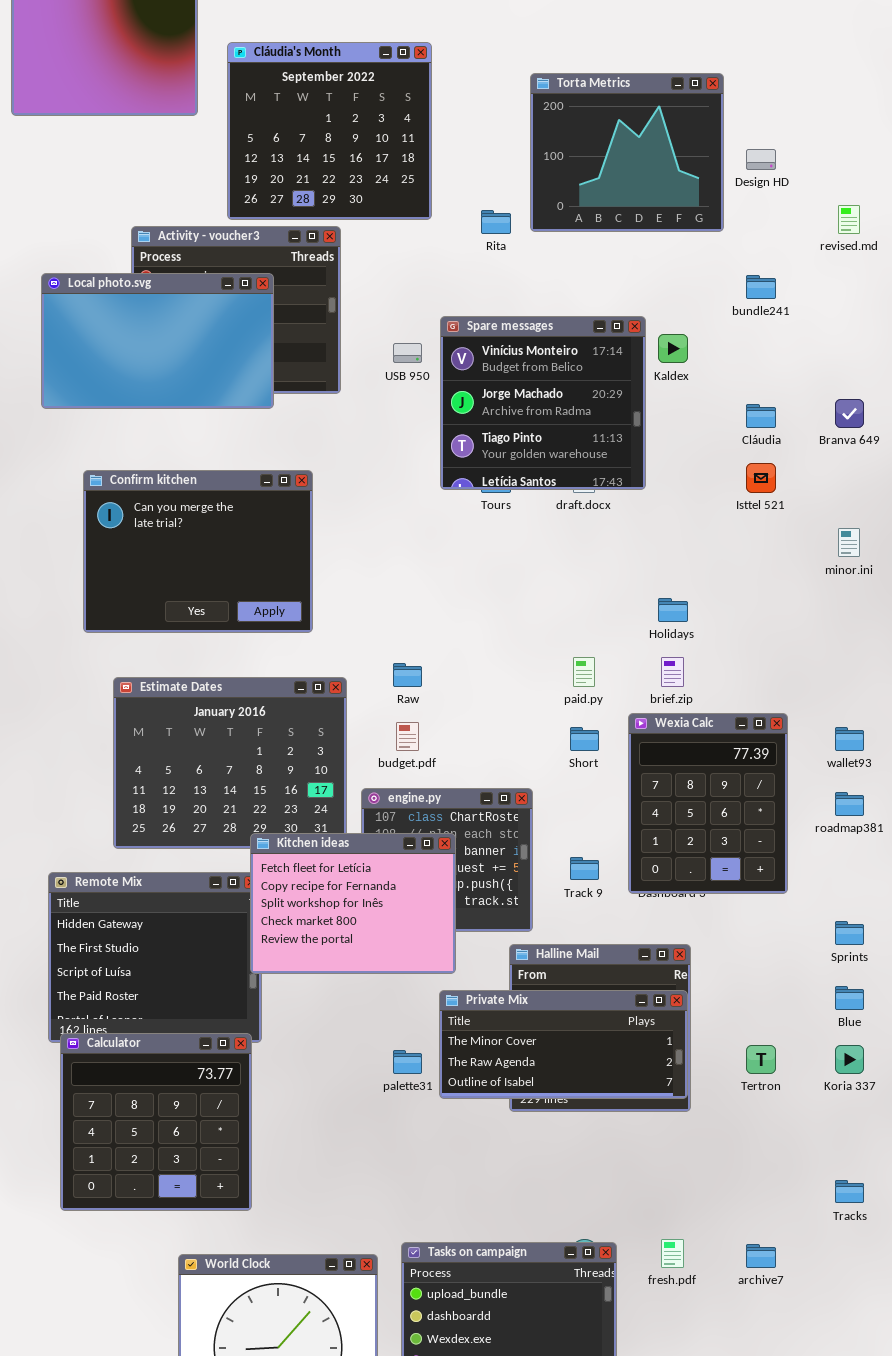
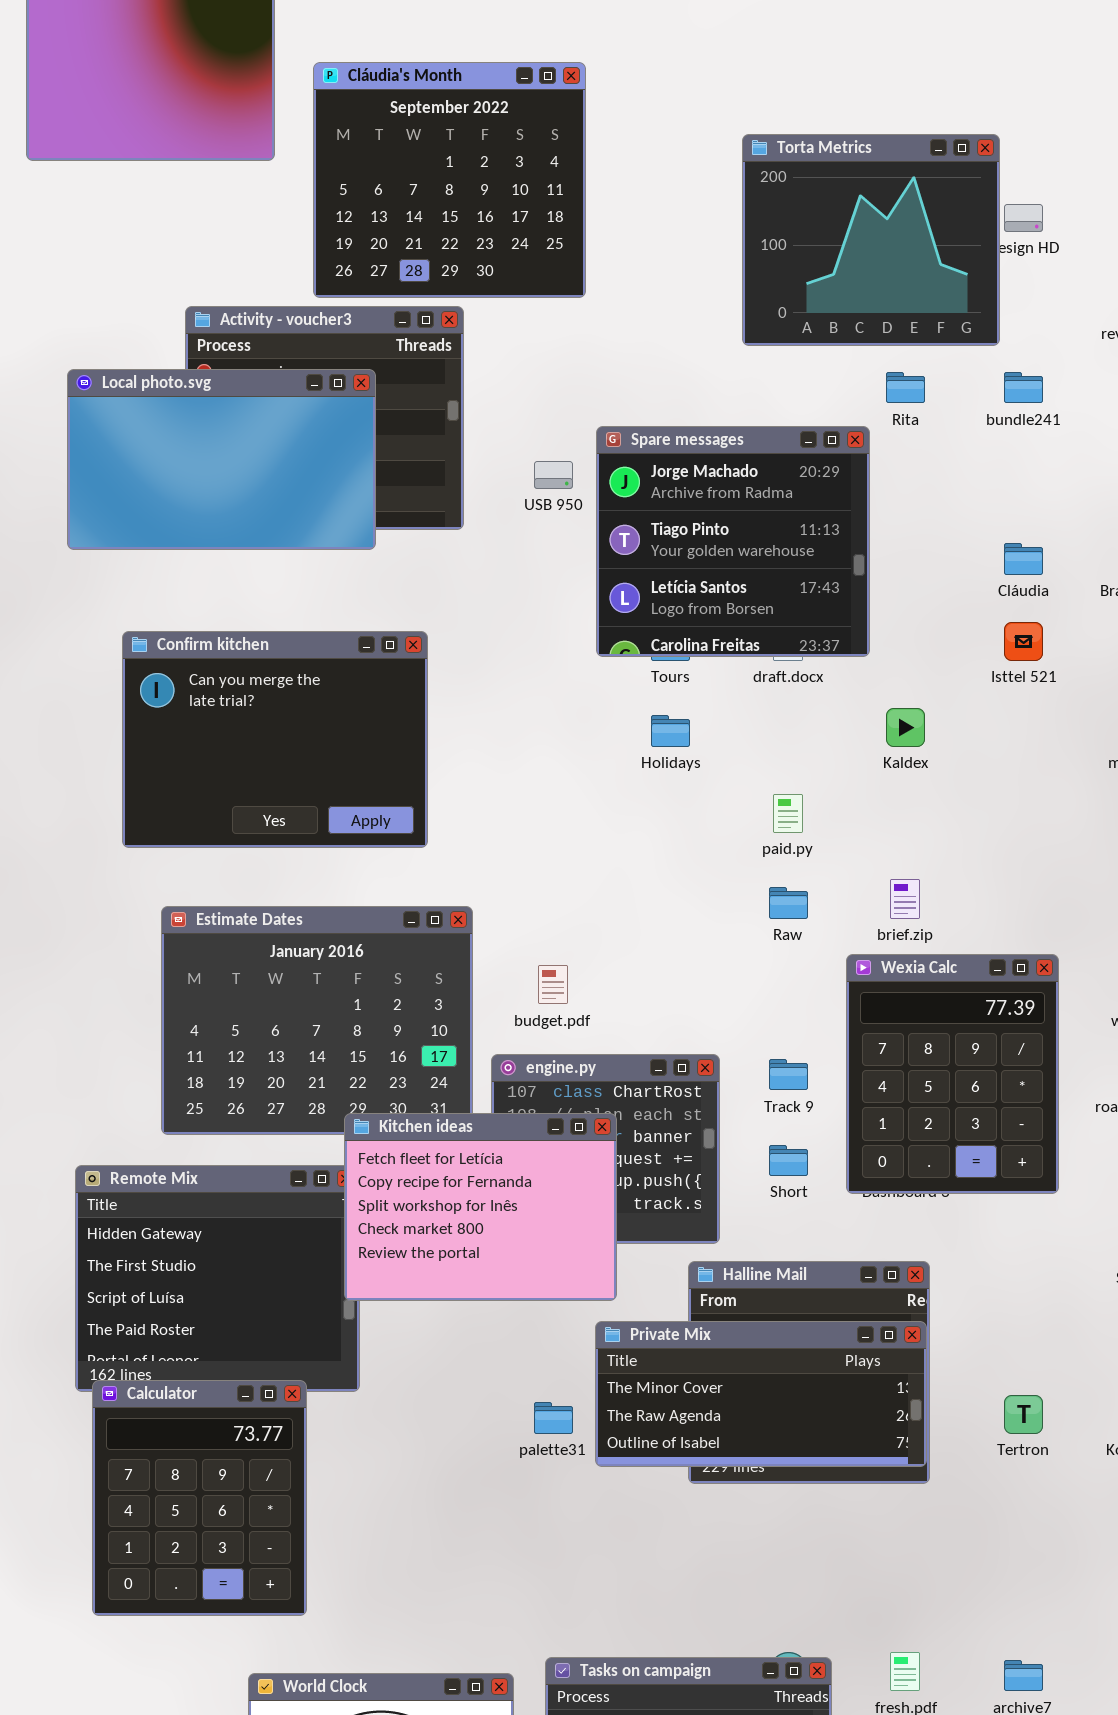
Torta Metrics: [530,73,724,232] -> [742,134,1000,346], moved
Rita: [481,210,511,234] -> [886,372,925,403], moved
Spare messages: [440,316,646,490] -> [596,426,870,657], scrolled down 1 row
Kaldex: [658,334,688,363] -> [886,708,925,747], moved
Holidays: [658,598,688,622] -> [651,715,690,747], moved
paid.py: [573,657,595,687] -> [773,794,803,833], moved
Raw: [393,663,422,687] -> [769,887,808,919], moved
Short: [570,727,599,751] -> [769,1145,808,1176], moved
Track 9: [570,857,599,880] -> [769,1059,808,1090], moved
Calculator: [60,1033,252,1211] -> [92,1380,307,1616], resized

